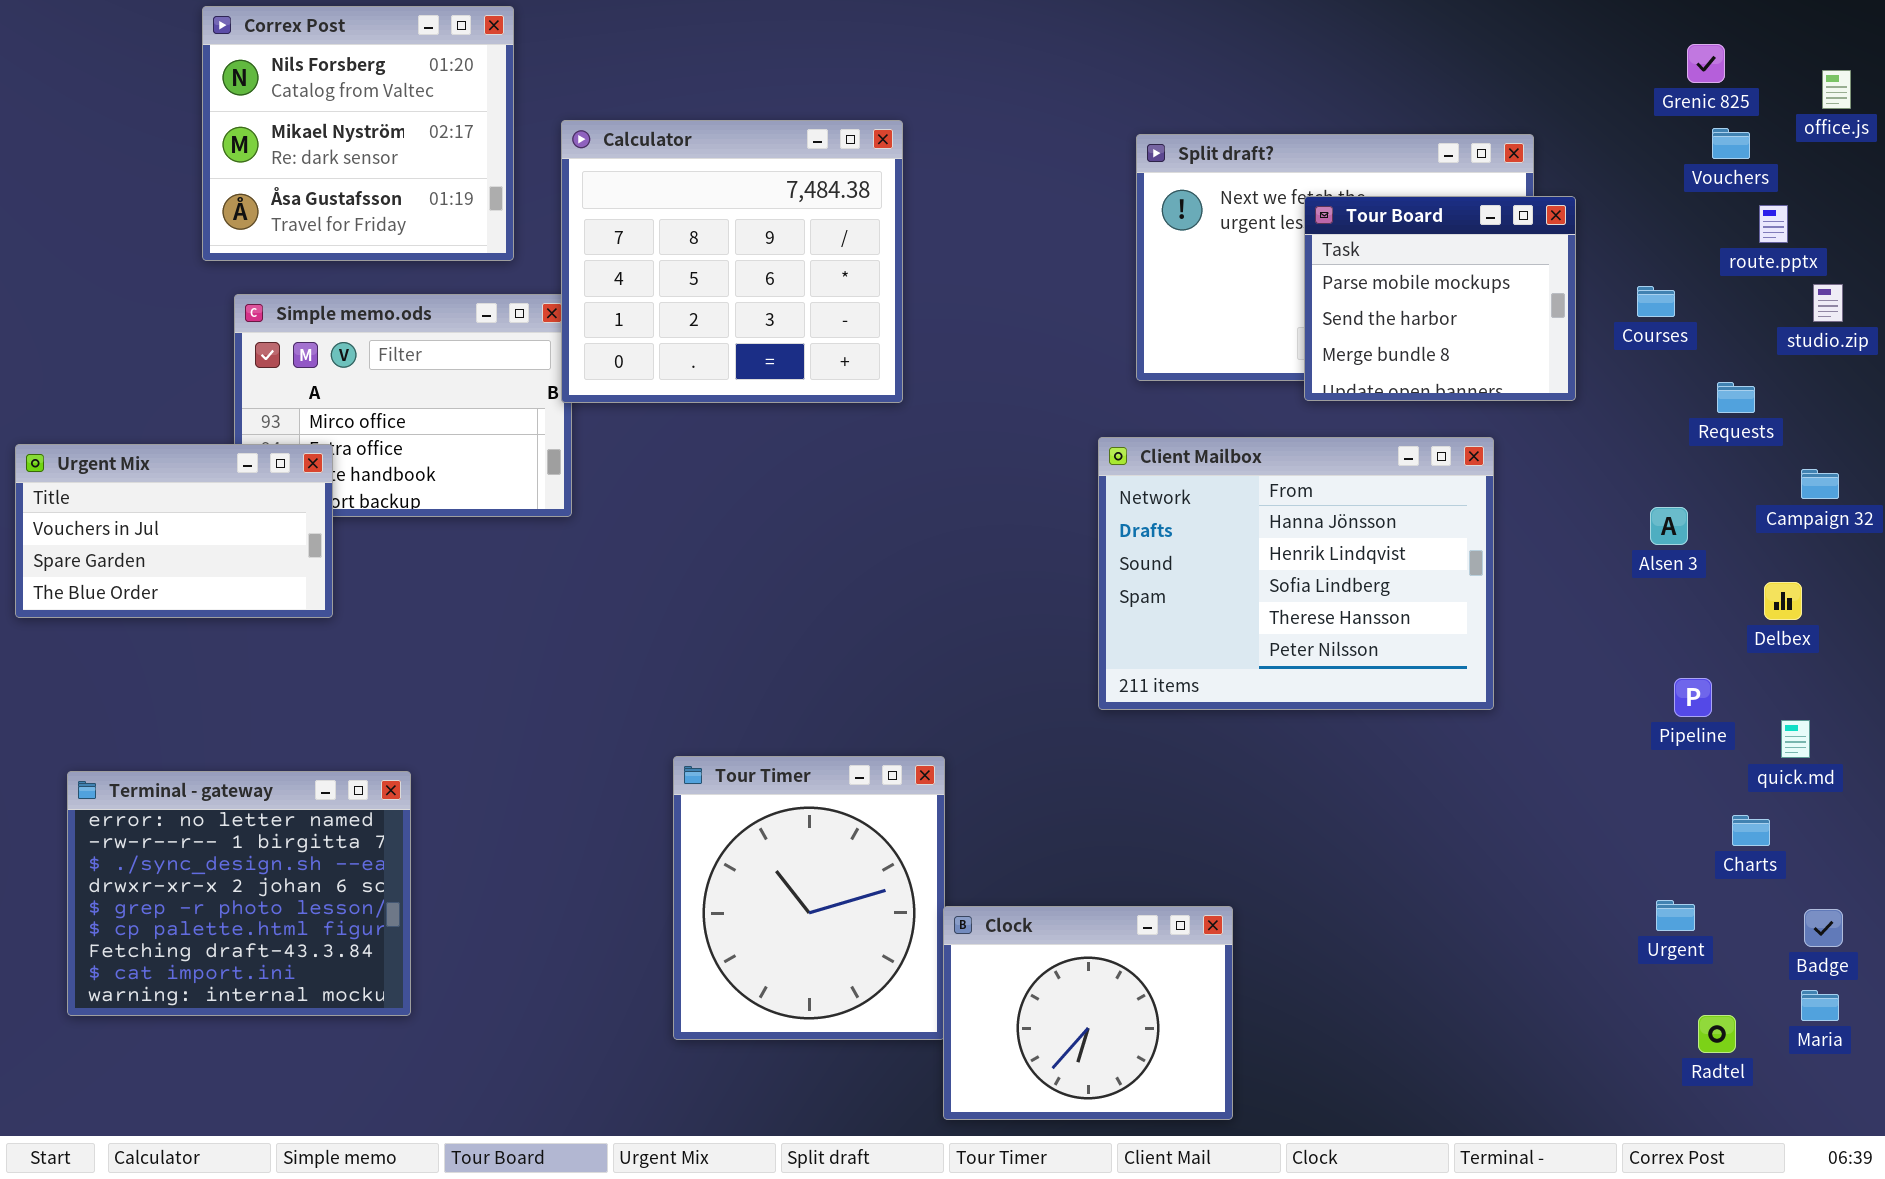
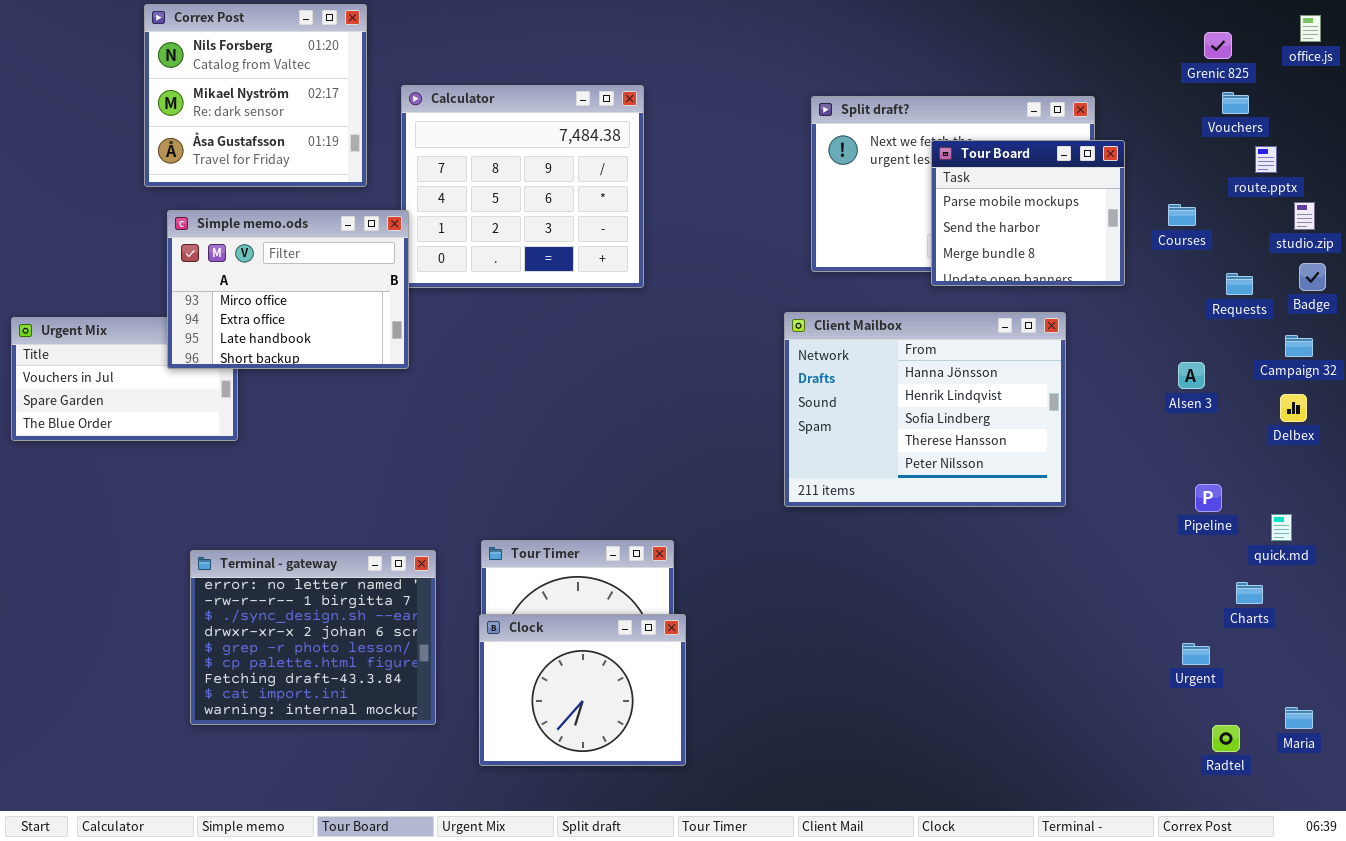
office.js: [1822,70,1851,109] -> [1300,15,1321,42], moved
Simple memo.ods: [234,294,572,517] -> [167,210,409,369], raised
Delbex: [1764,582,1802,620] -> [1280,394,1307,422], moved
Terminal - gateway: [67,771,411,1016] -> [190,550,436,725], moved
Clock: [943,906,1233,1120] -> [479,614,686,766], moved
Badge: [1804,909,1843,947] -> [1299,263,1326,291], moved

